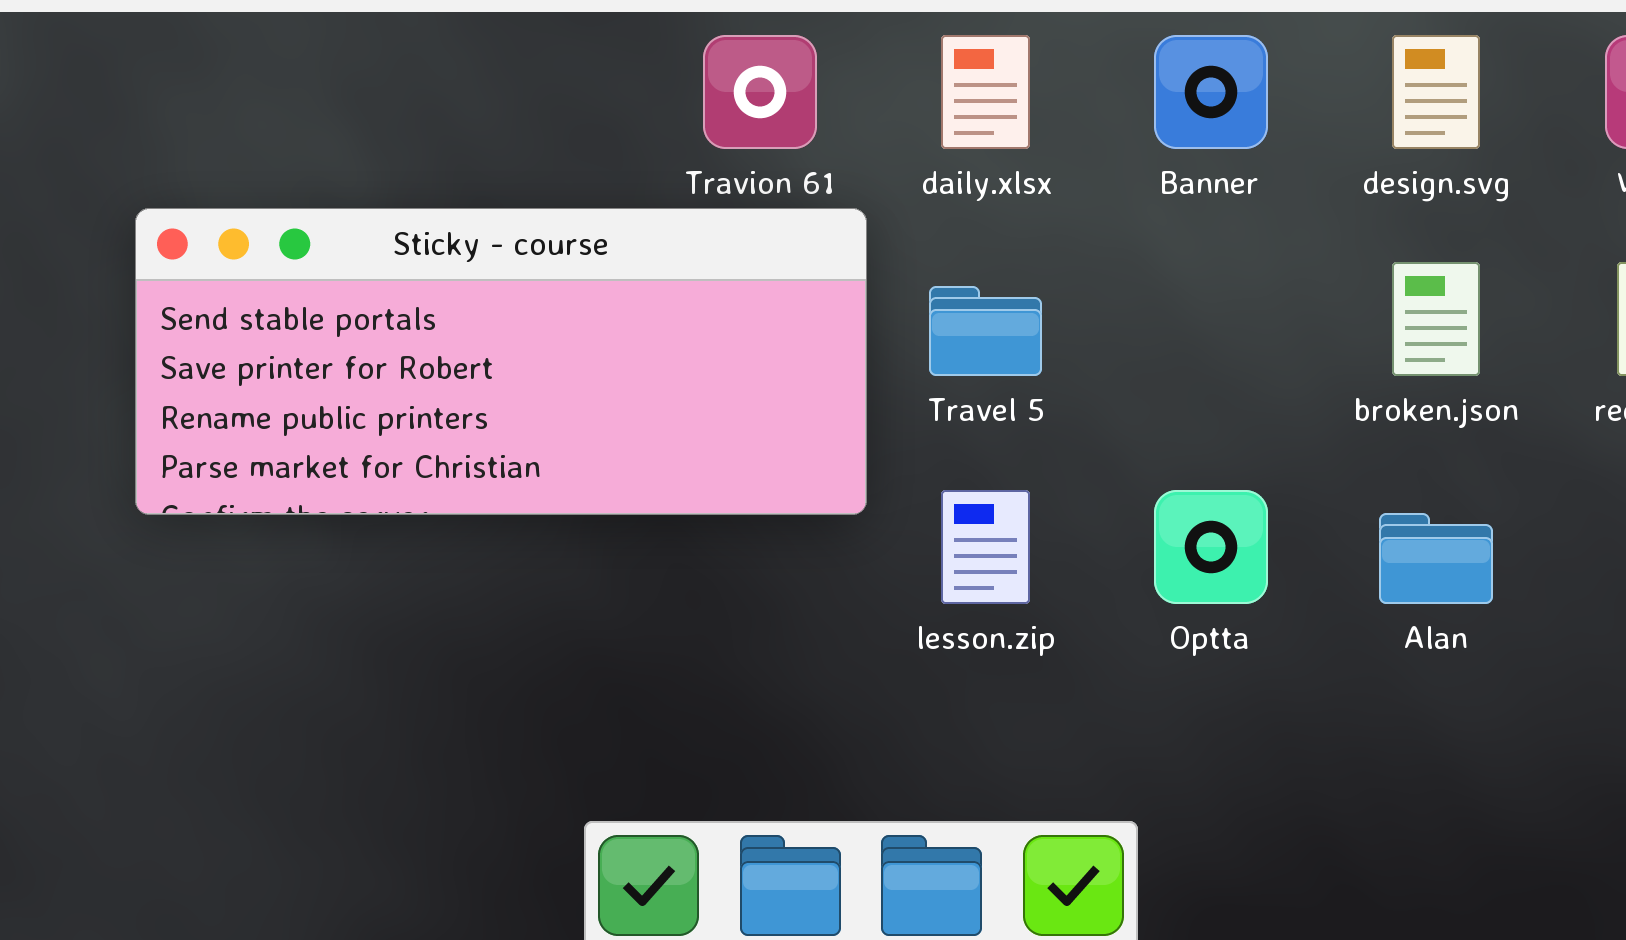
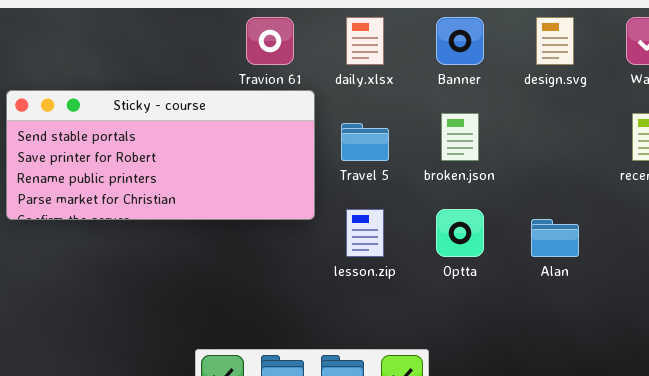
broken.json: [1392,262,1480,376] -> [441,113,479,161], moved

